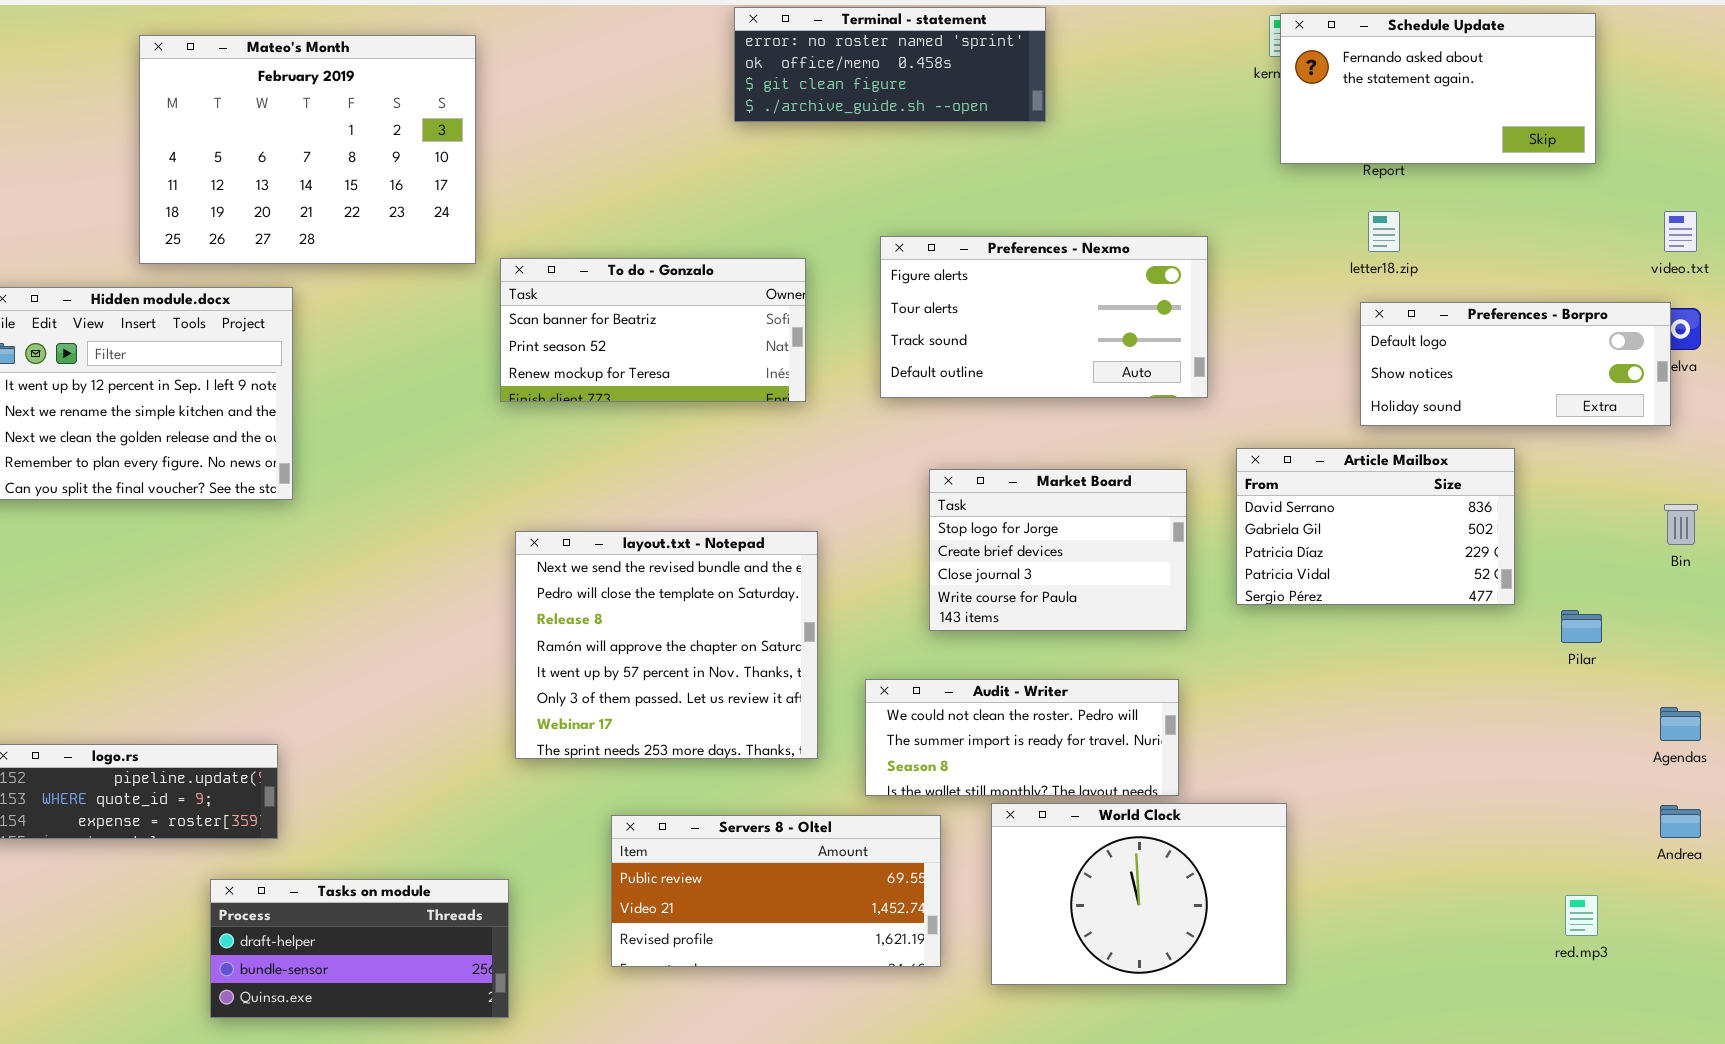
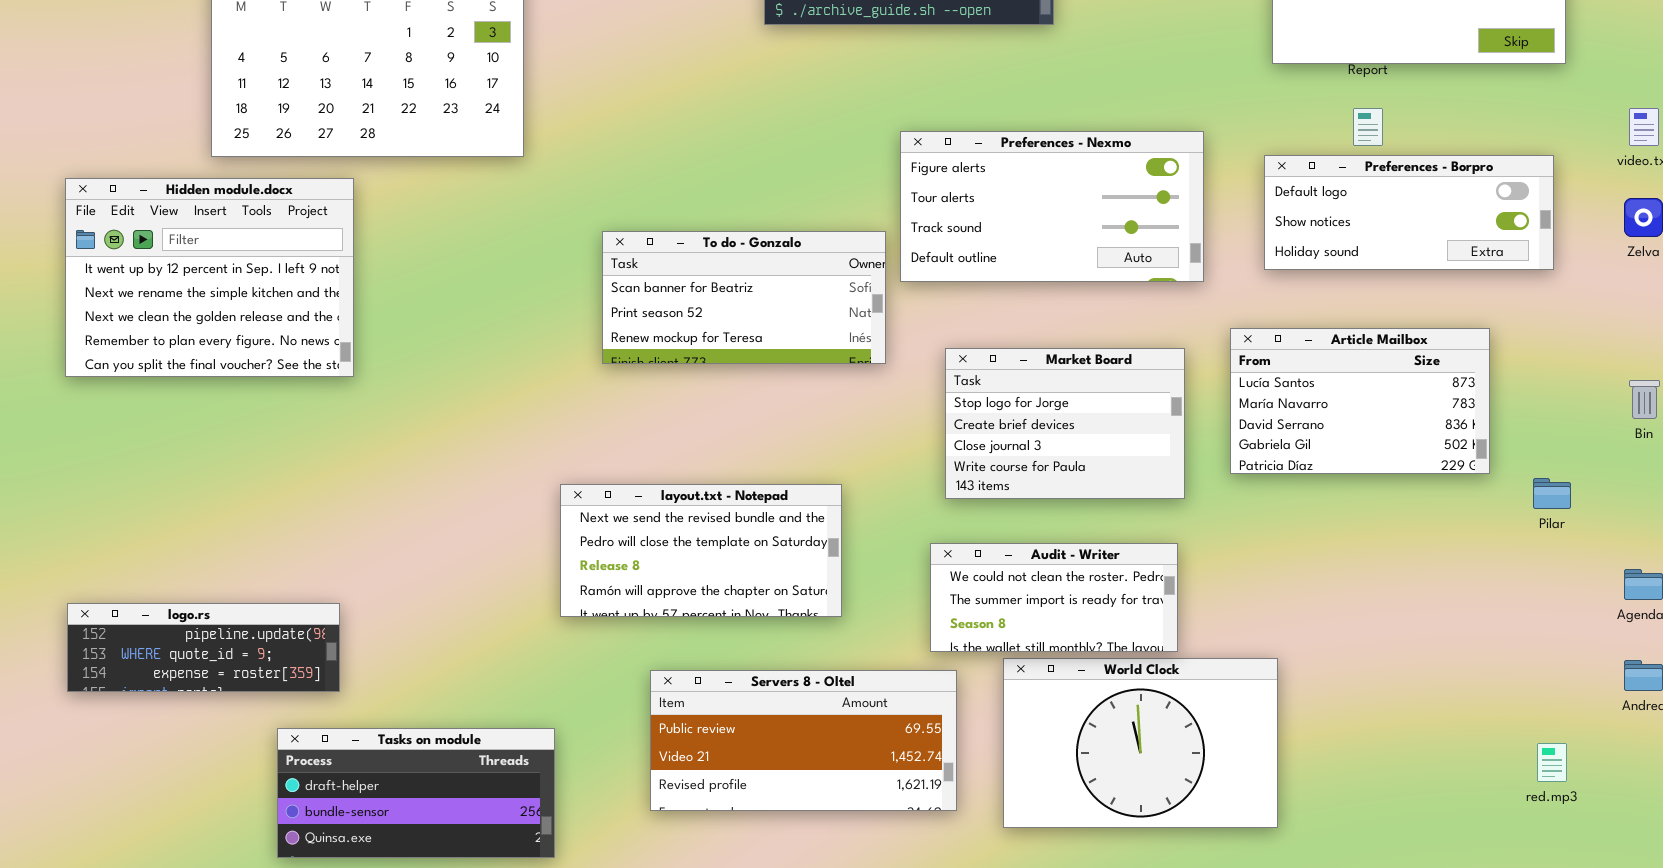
To do - Gonzalo: [500,258,806,402] -> [602,231,886,364], moved
Preferences - Borpro: [1360,302,1671,426] -> [1264,155,1554,270], moved
Article Mailbox: [1236,448,1515,605] -> [1230,328,1490,474], scrolled up 2 rows
layout.txt - Notepad: [515,531,818,759] -> [560,484,842,617], resized
Audit - Writer: [865,679,1179,796] -> [930,543,1178,652], resized

